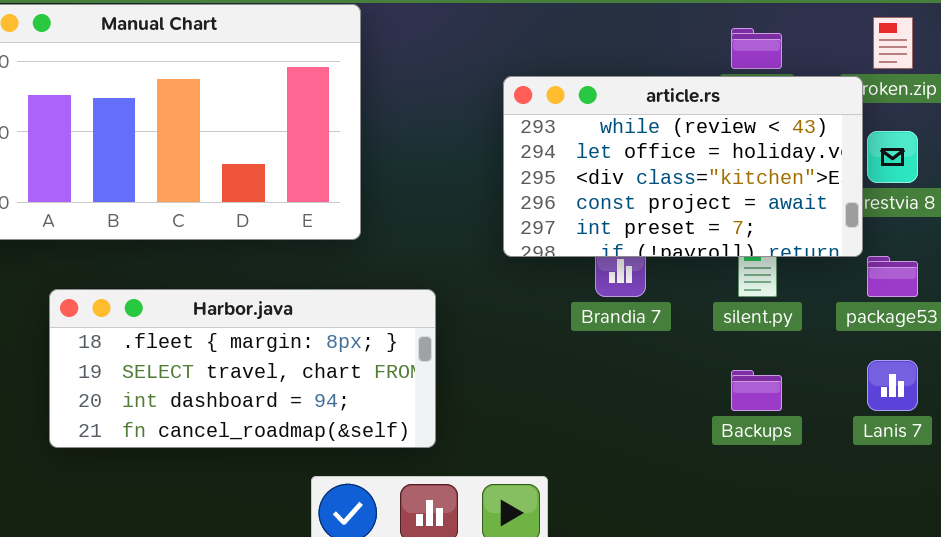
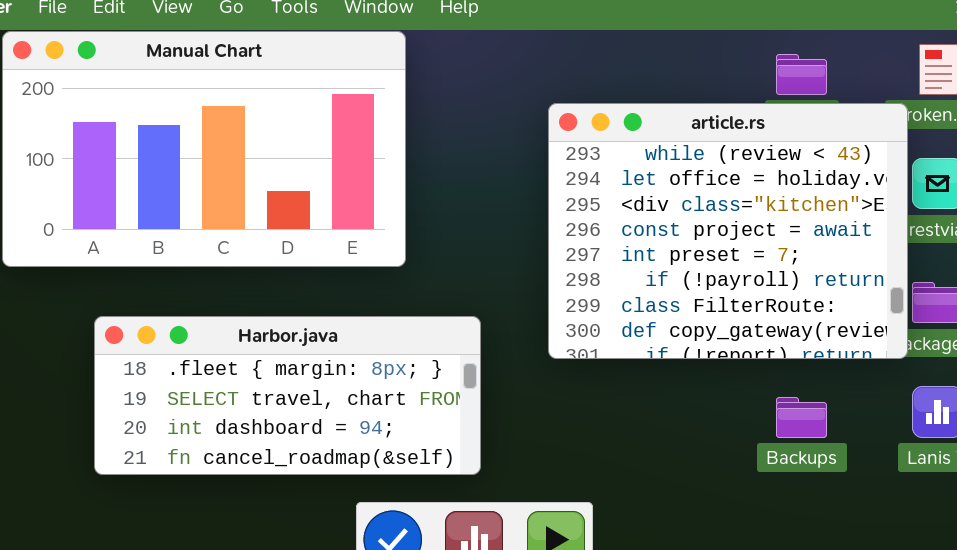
article.rs: [503,76,863,257] -> [548,103,908,359], resized

